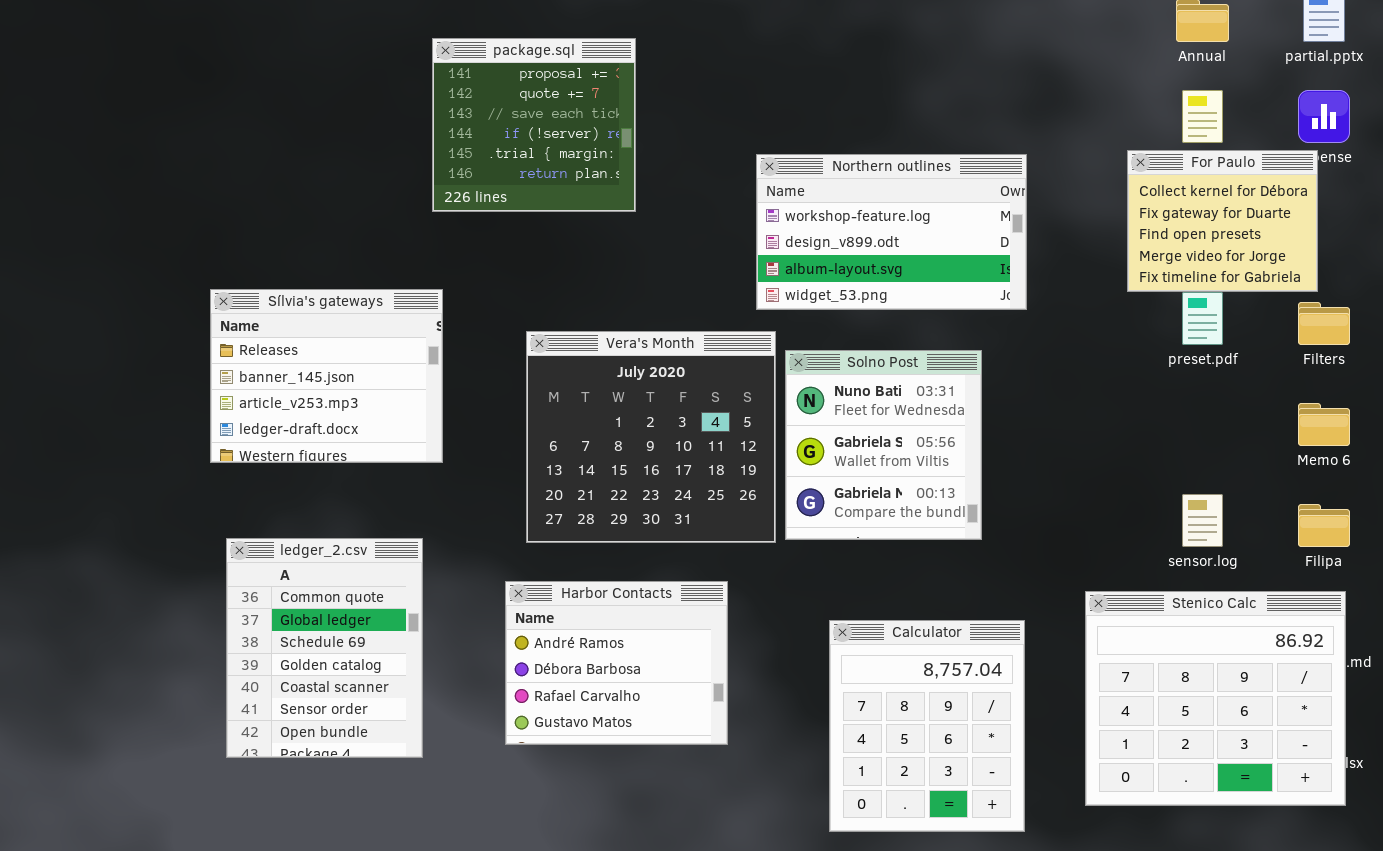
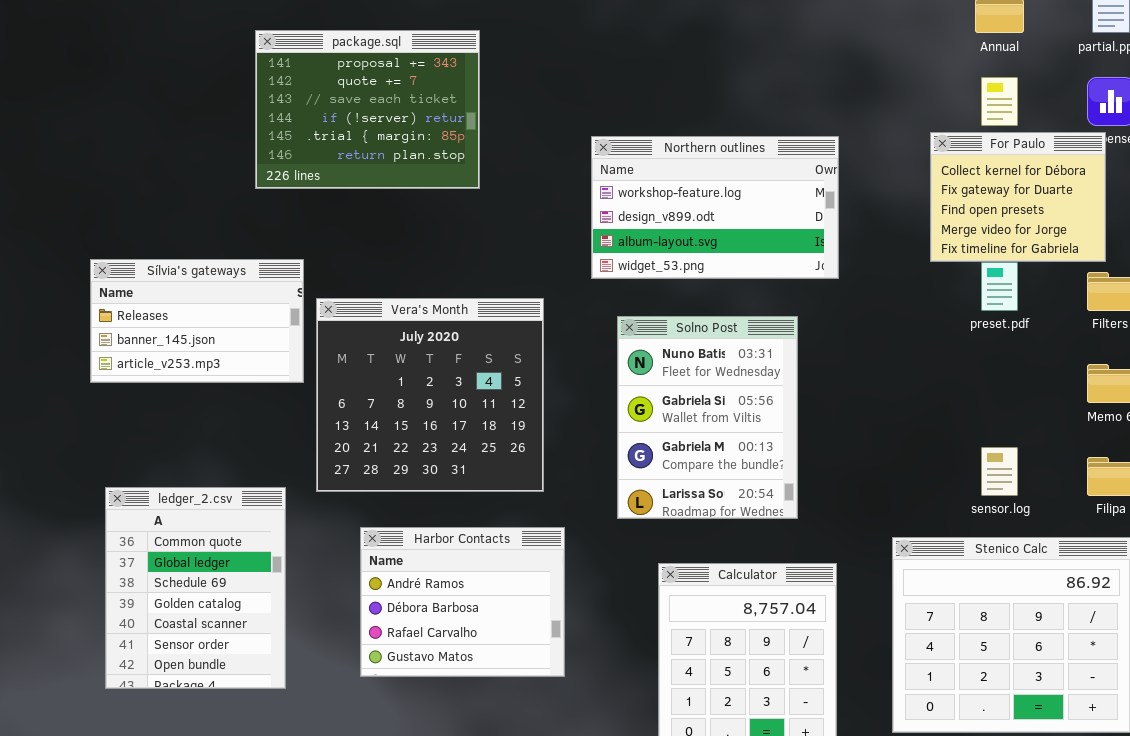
package.sql: [432,38,636,212] -> [255,30,480,189], resized
Sílvia's gateways: [210,289,443,463] -> [90,259,304,383], resized
Vera's Month: [526,331,776,543] -> [316,298,544,492], moved
Solno Post: [785,350,982,540] -> [617,316,798,519], resized

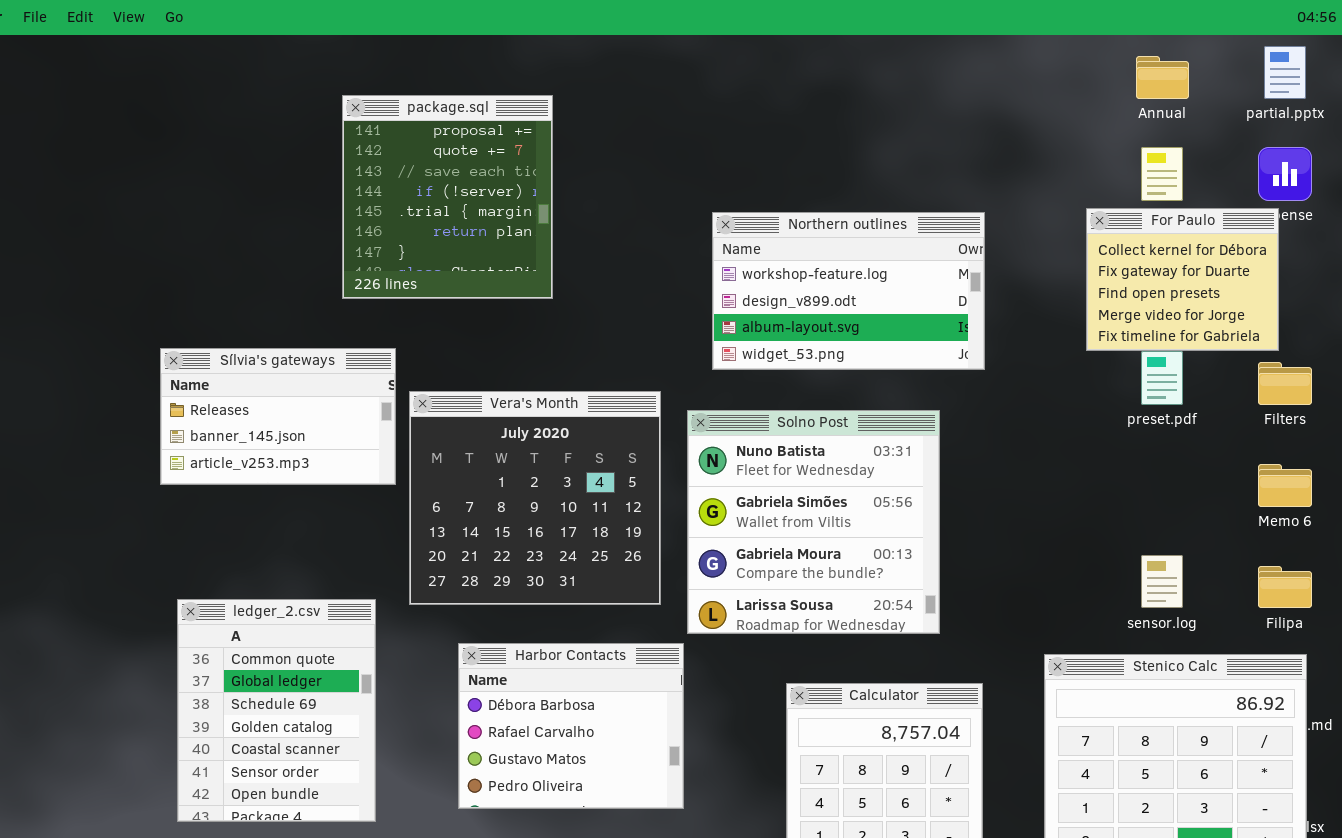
package.sql: [255,30,480,189] -> [342,95,553,299], resized
Solno Post: [617,316,798,519] -> [687,410,940,634], resized
Harbor Contacts: [360,527,565,677] -> [458,643,684,809], scrolled down 1 row

